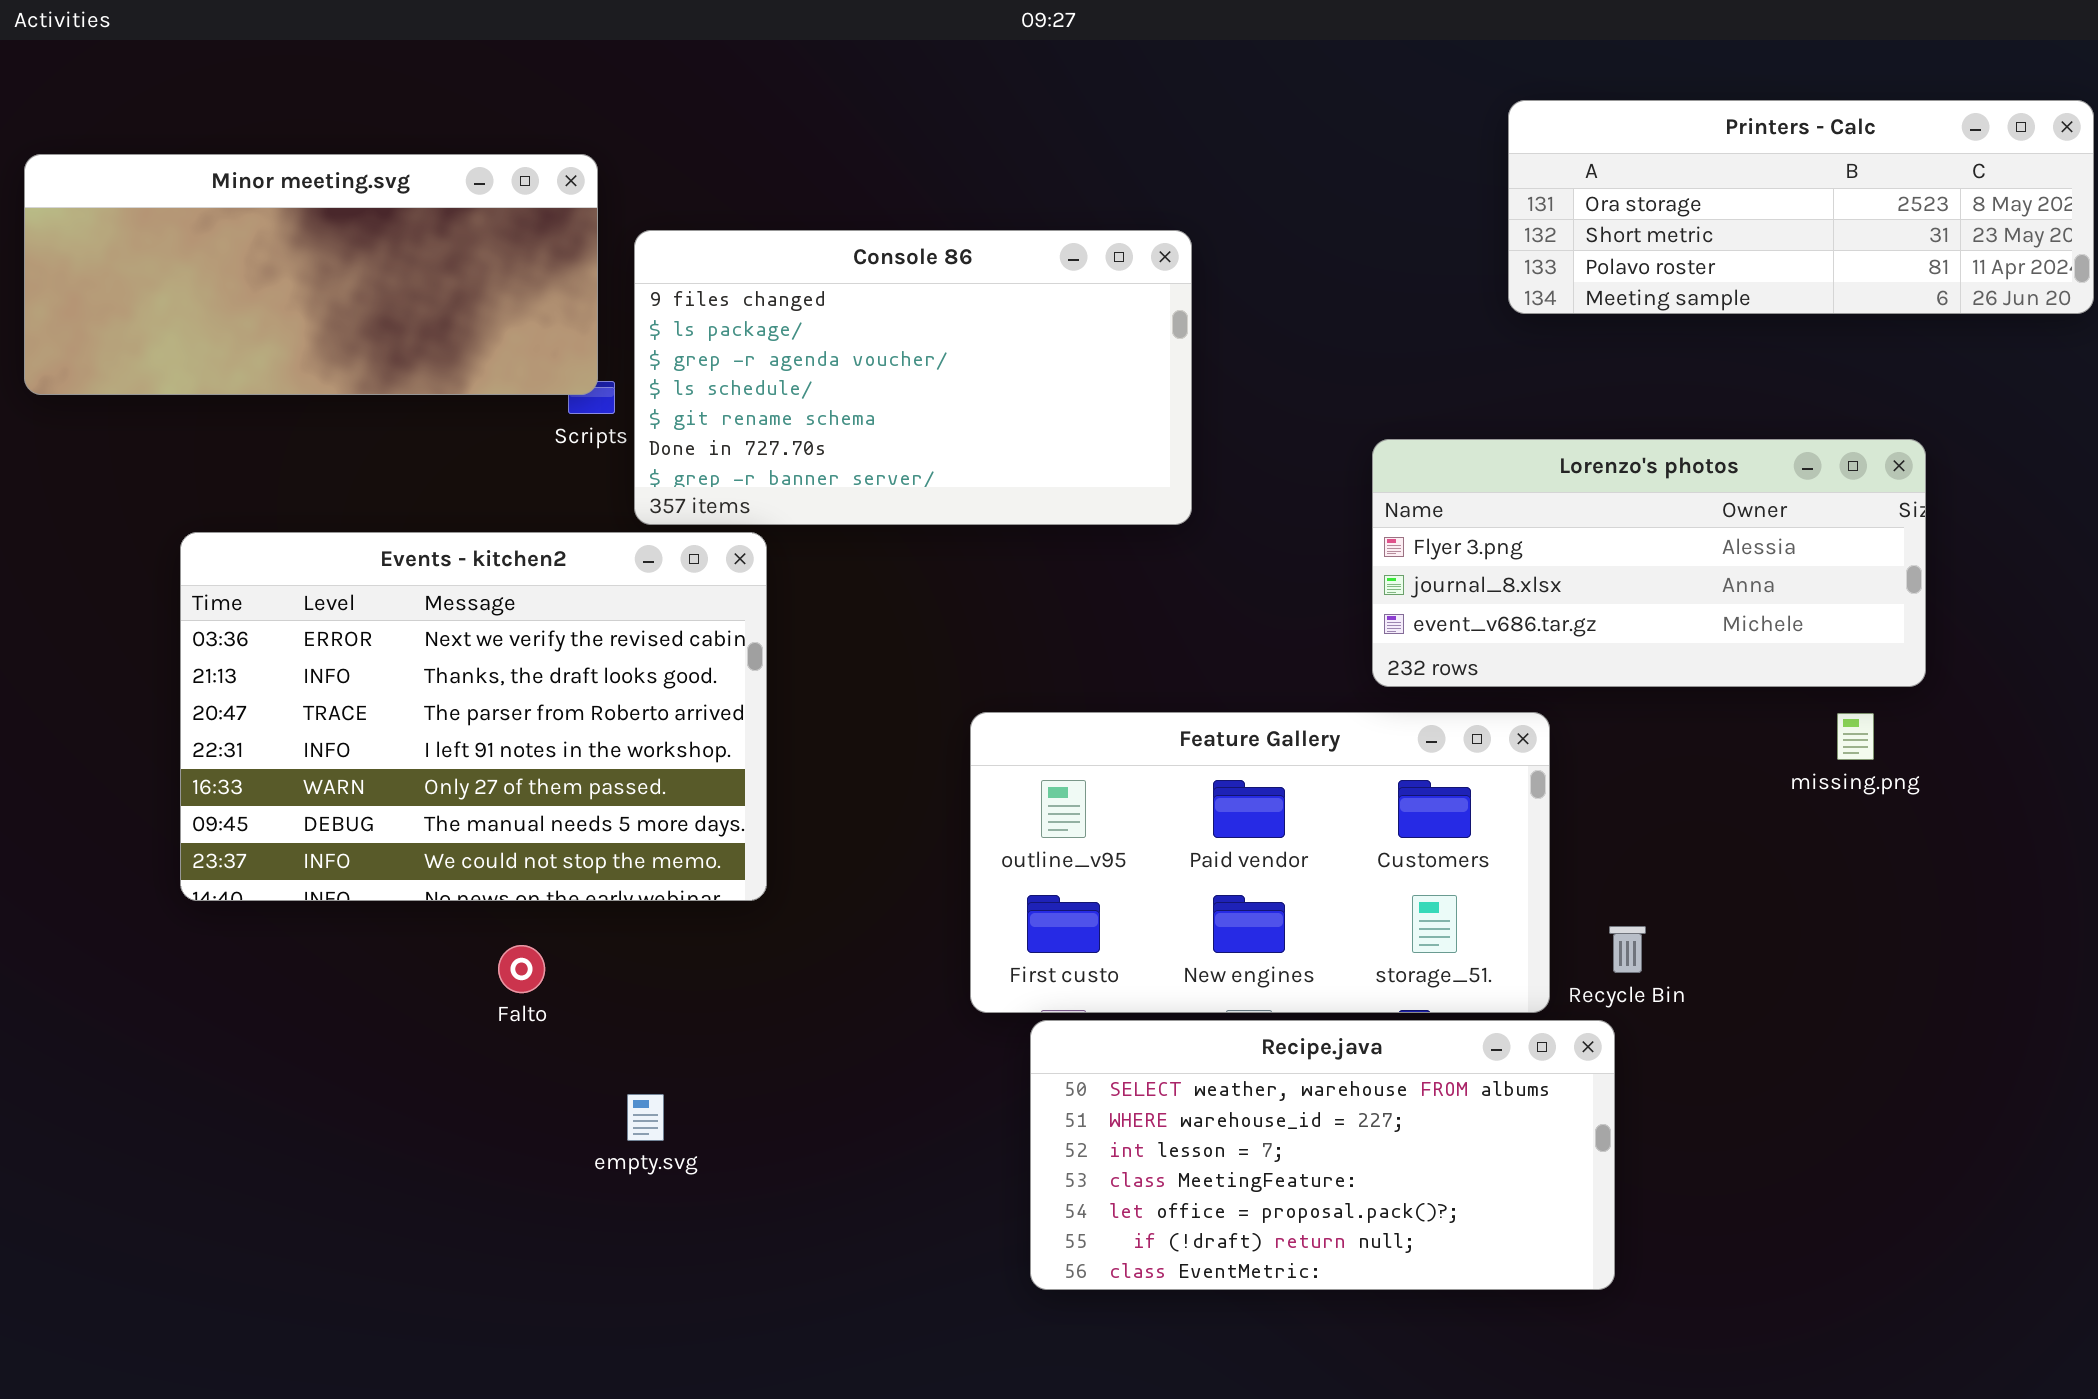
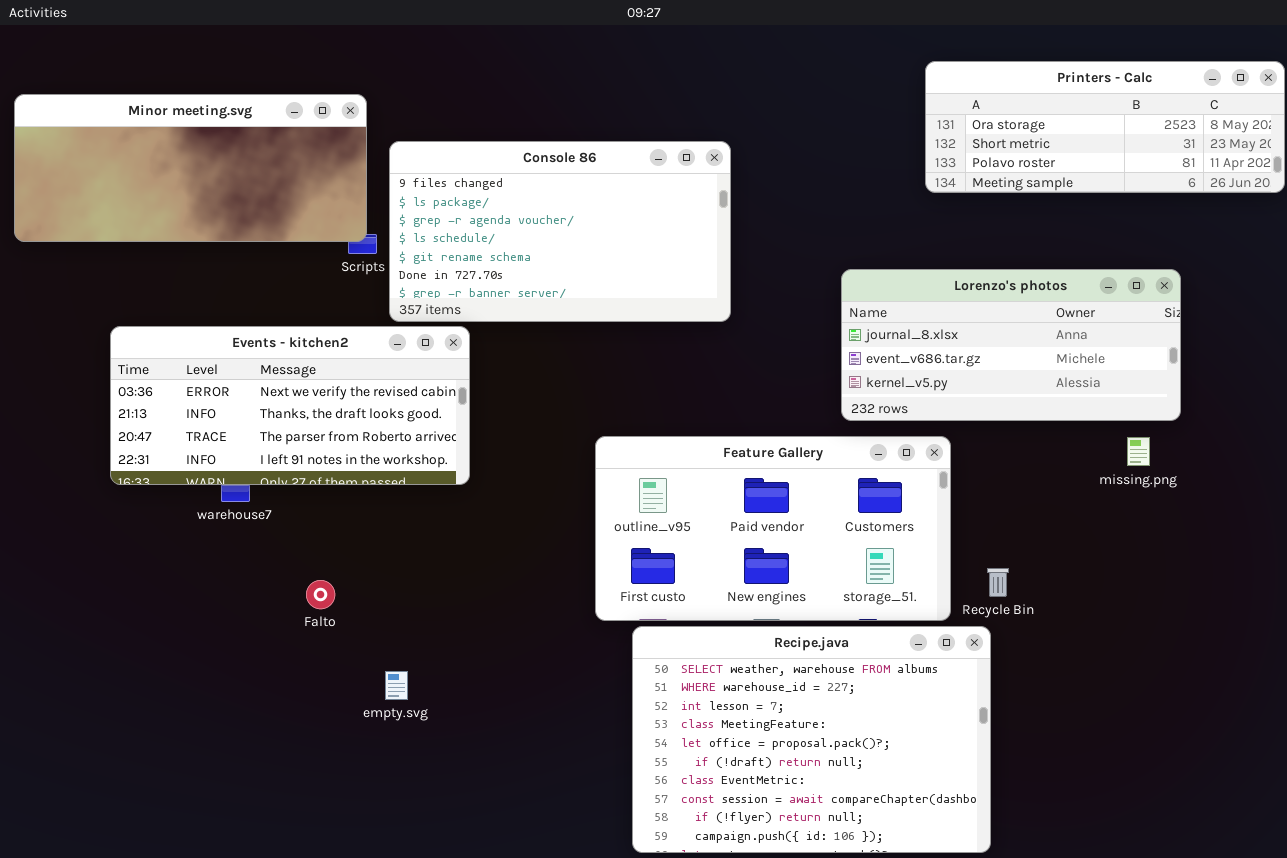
Lorenzo's photos: [1372,439,1926,687] -> [841,269,1181,421], scrolled down 1 row
Events - kitchen2: [180,532,767,901] -> [110,326,470,485], resized
Recipe.java: [1030,1020,1615,1290] -> [632,626,991,853], resized

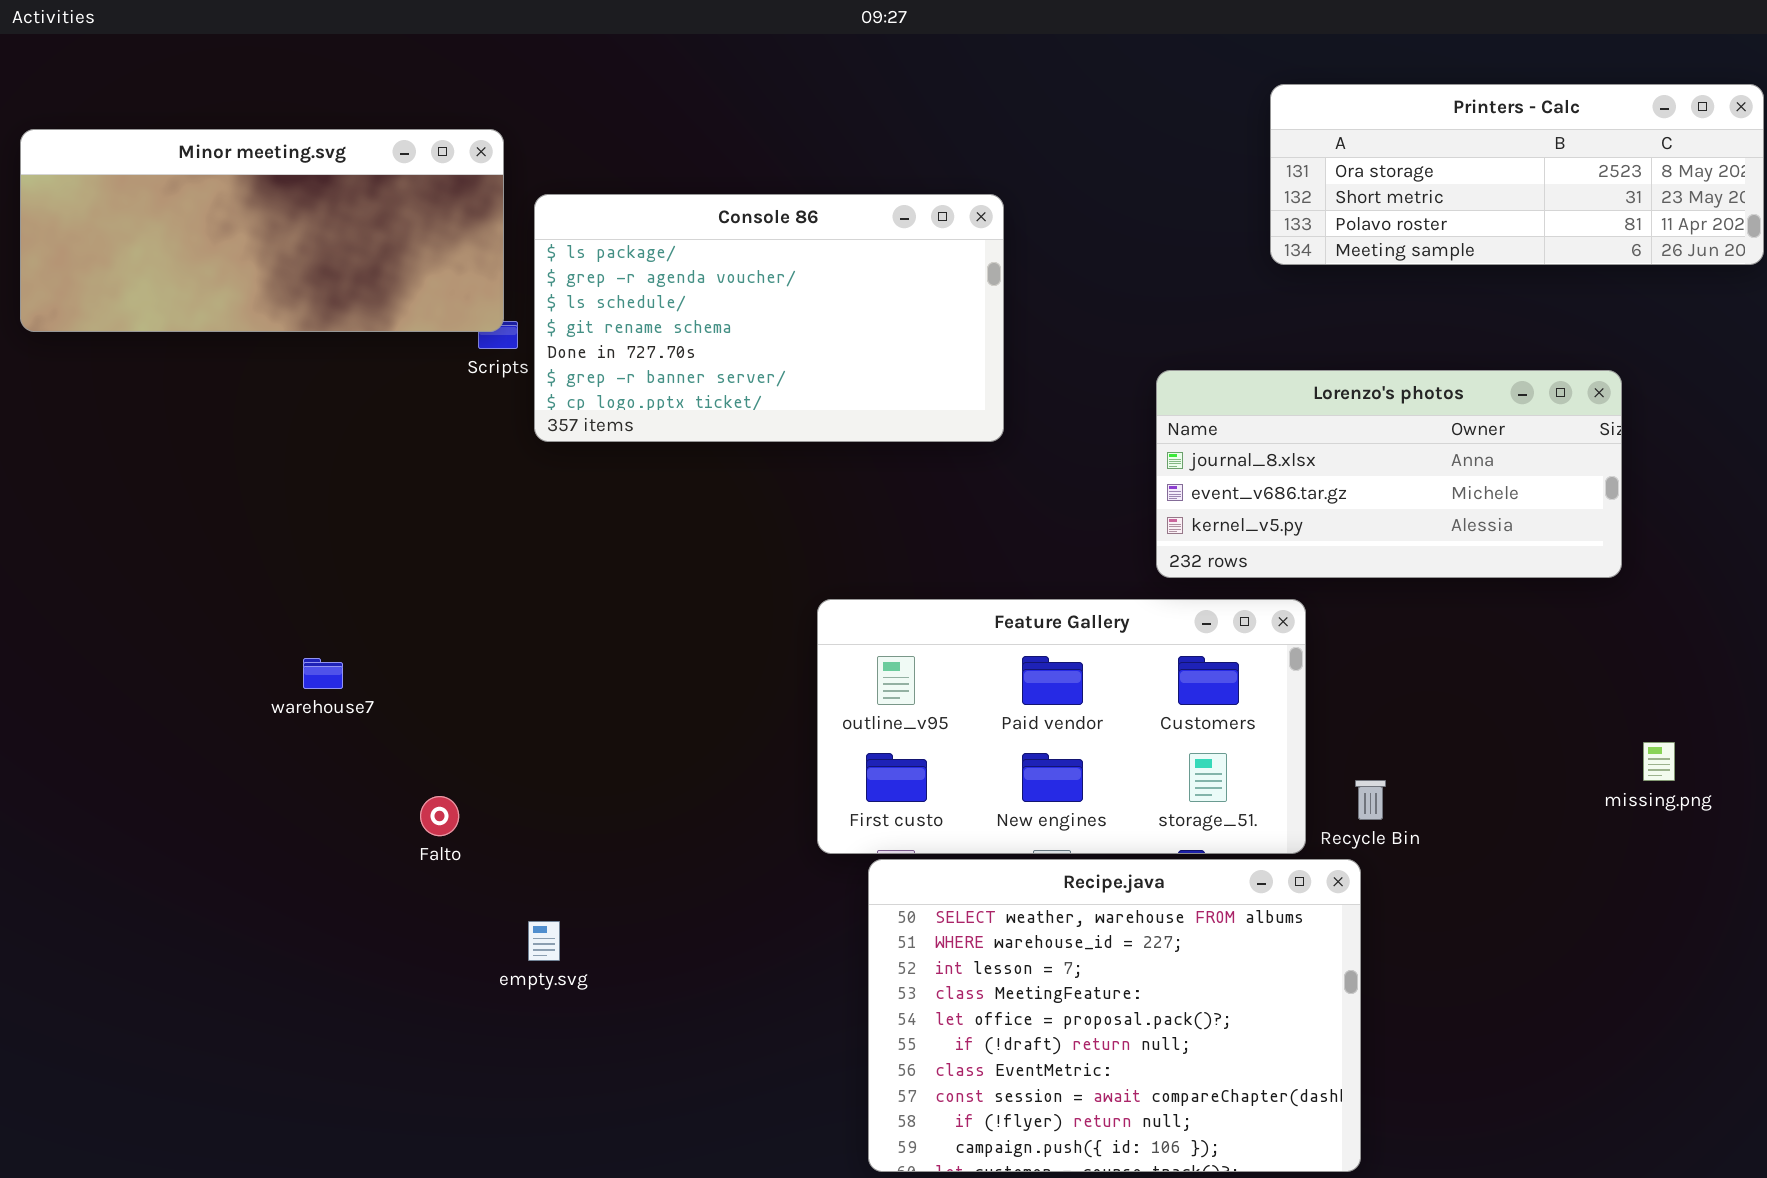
Console 86: [389,141,731,322] -> [534,194,1004,442], scrolled down 1 row
Events - kitchen2: [110,326,470,485] -> none, closed
missing.png: [1127,437,1150,466] -> [1643,742,1675,781], moved

